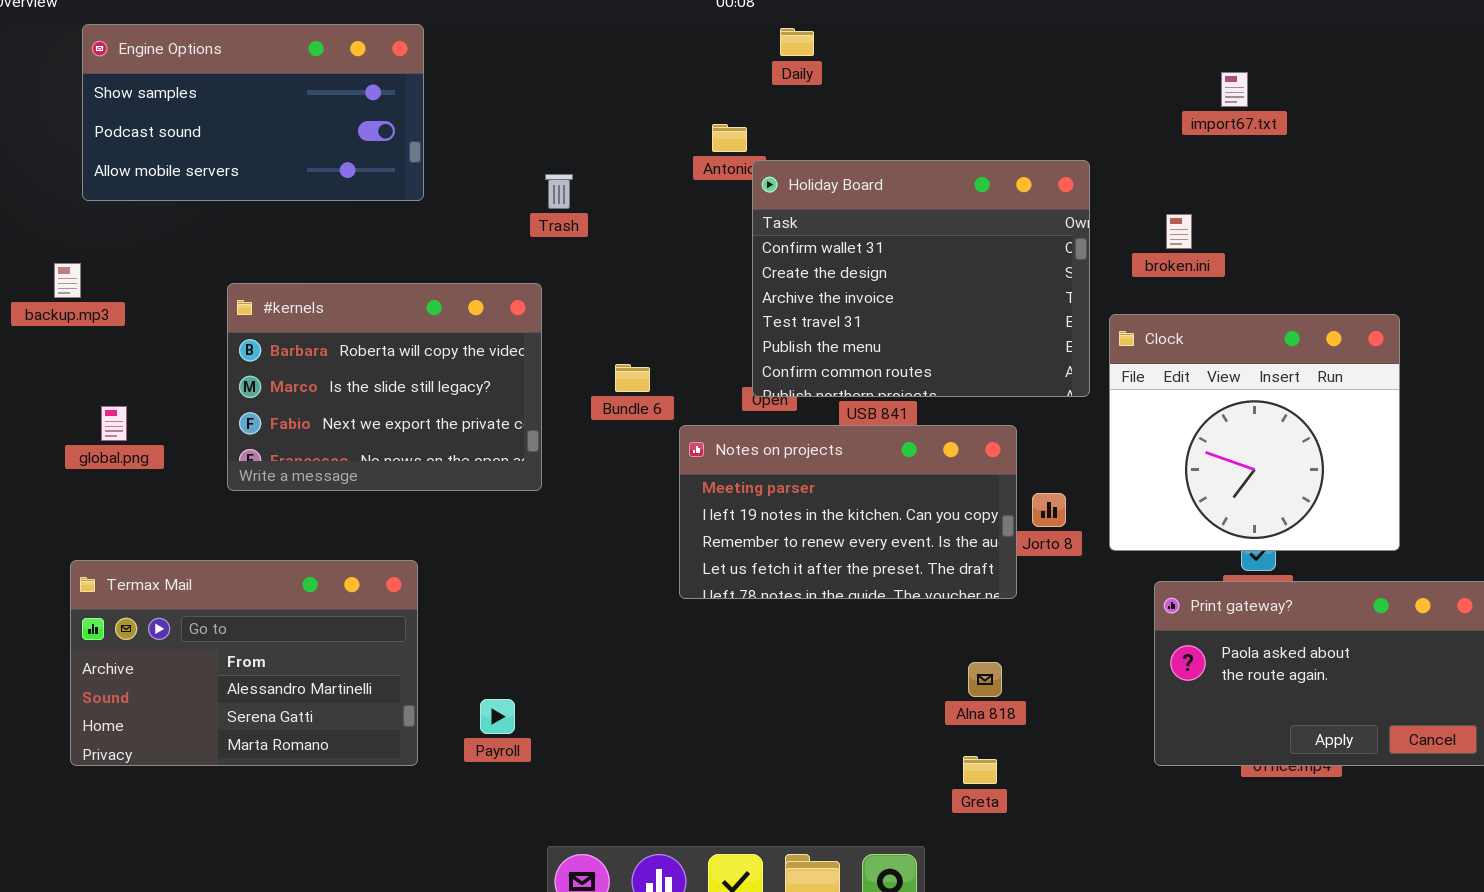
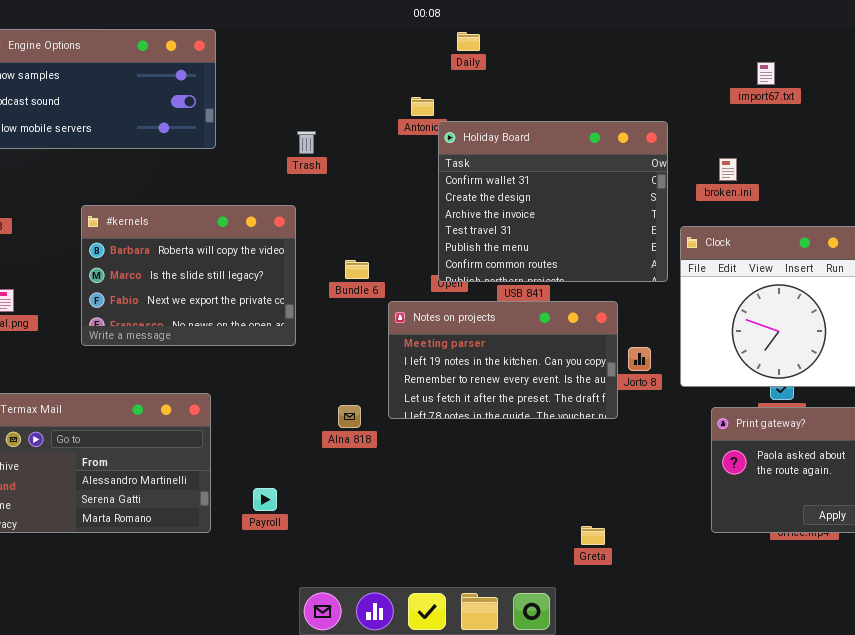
Alna 818: [968,662,1002,697] -> [338,405,361,428], moved

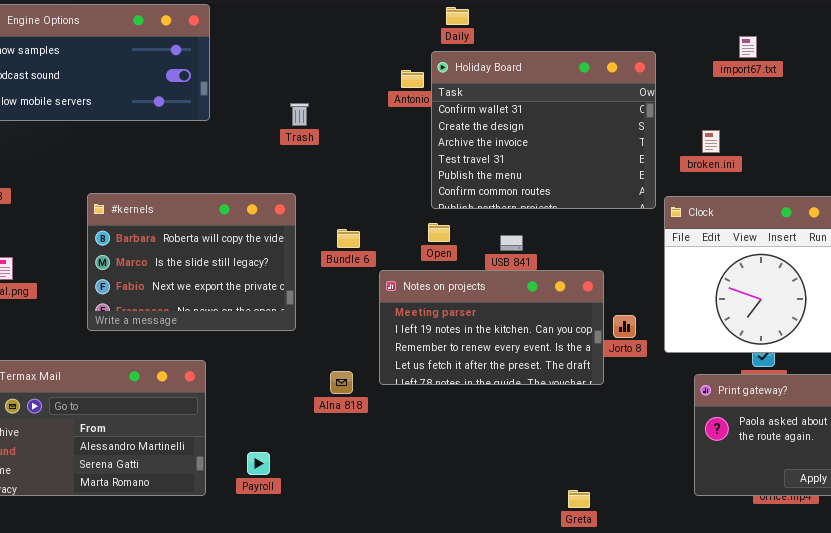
Holiday Board: [438,121,668,282] -> [431,51,656,209], moved
#kernels: [81,205,296,346] -> [87,193,296,331], moved

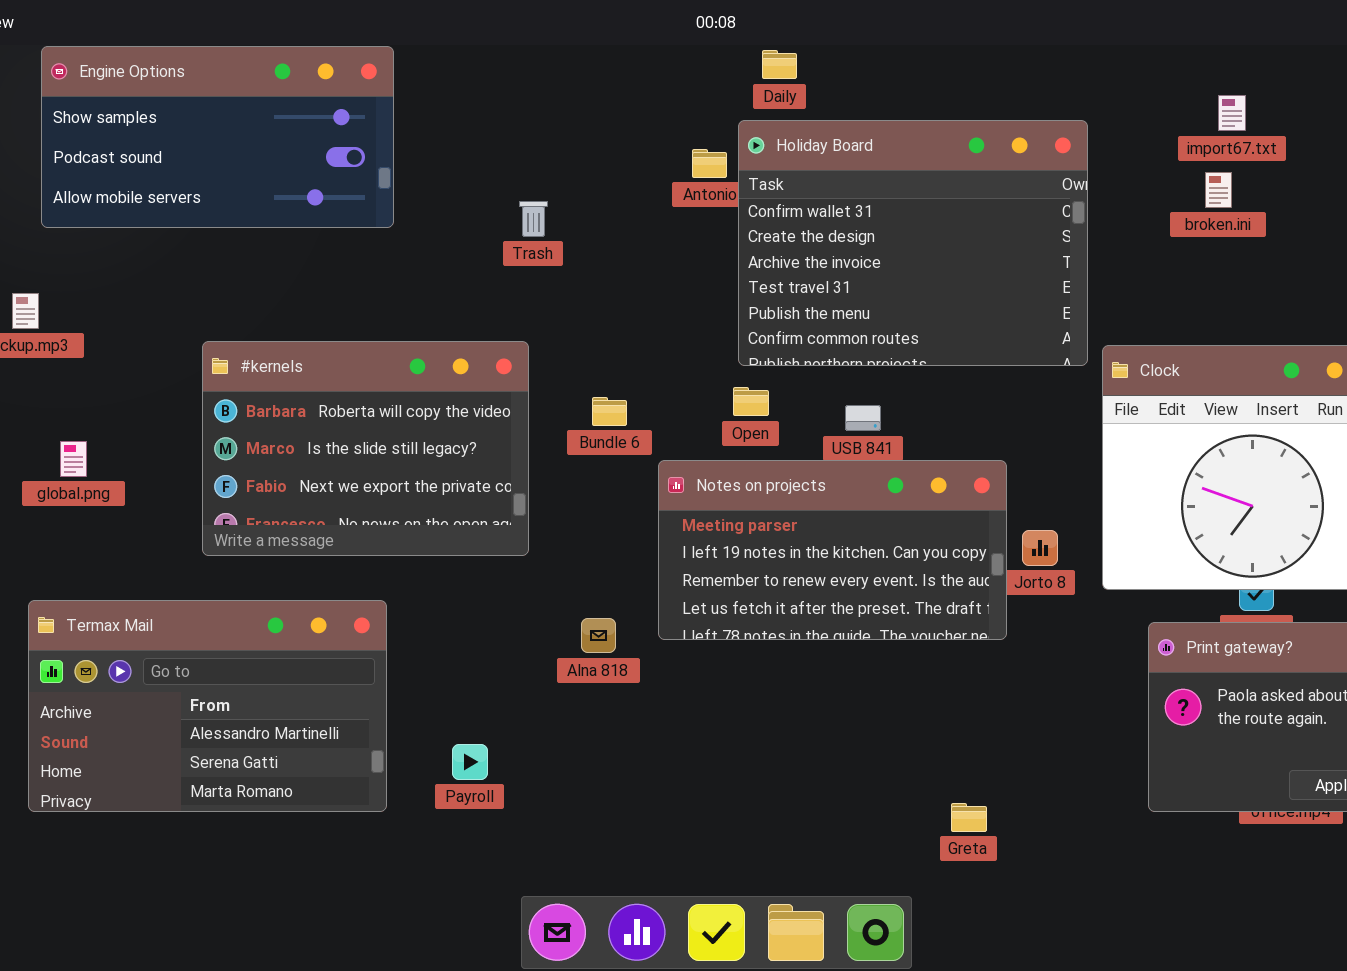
broken.ini: [702,130,720,153] -> [1205,172,1232,208], moved

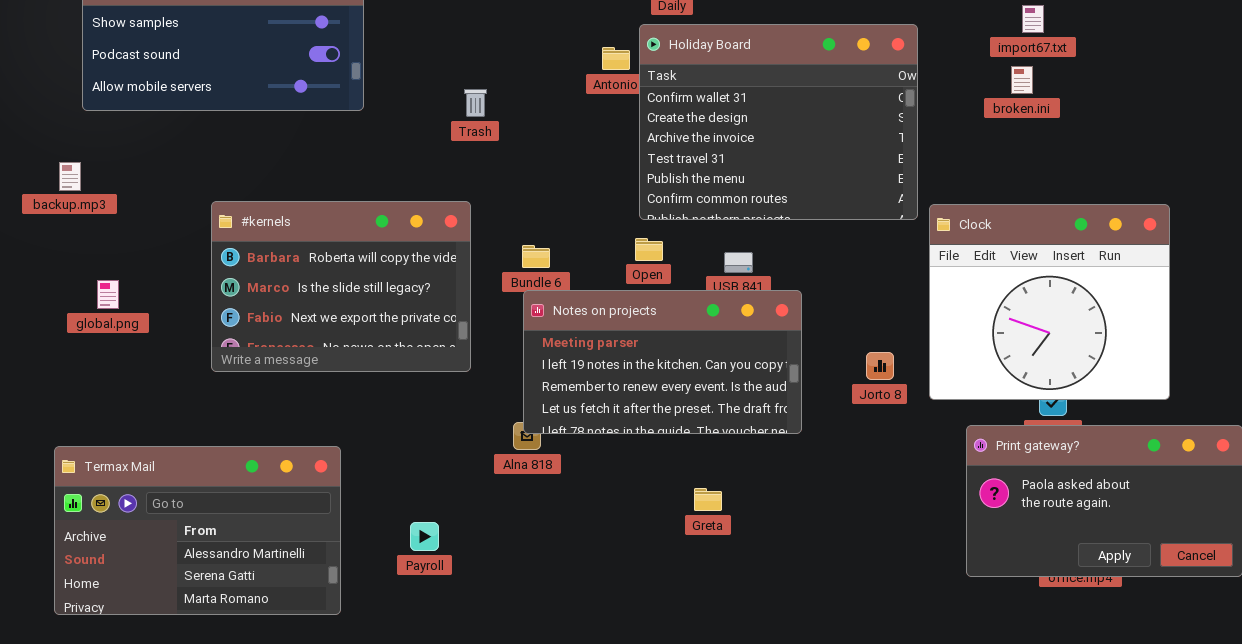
Notes on projects: [658,460,1007,640] -> [523,290,802,434], moved
Termax Mail: [28,600,387,812] -> [54,446,341,615], moved
Greta: [951,803,987,832] -> [694,488,722,511], moved

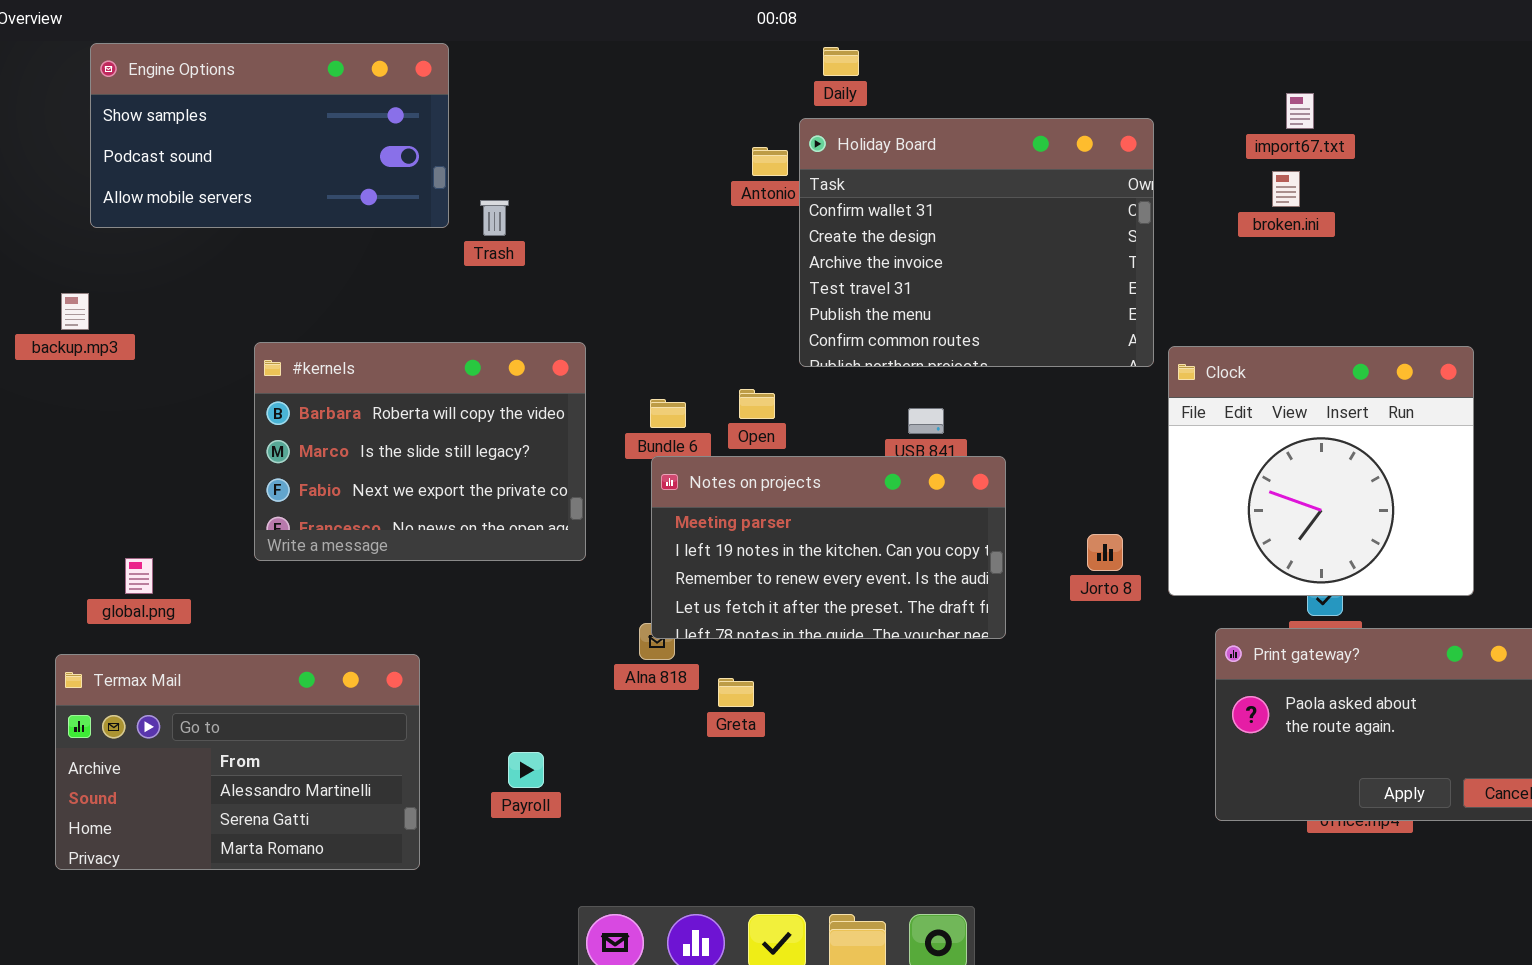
Trash: [464,89,487,117] -> [480,200,509,236], moved
Open: [635,238,663,261] -> [739,389,775,419], moved
global.png: [97,280,119,309] -> [125,558,153,594], moved
Greta: [694,488,722,511] -> [718,678,754,707], moved

